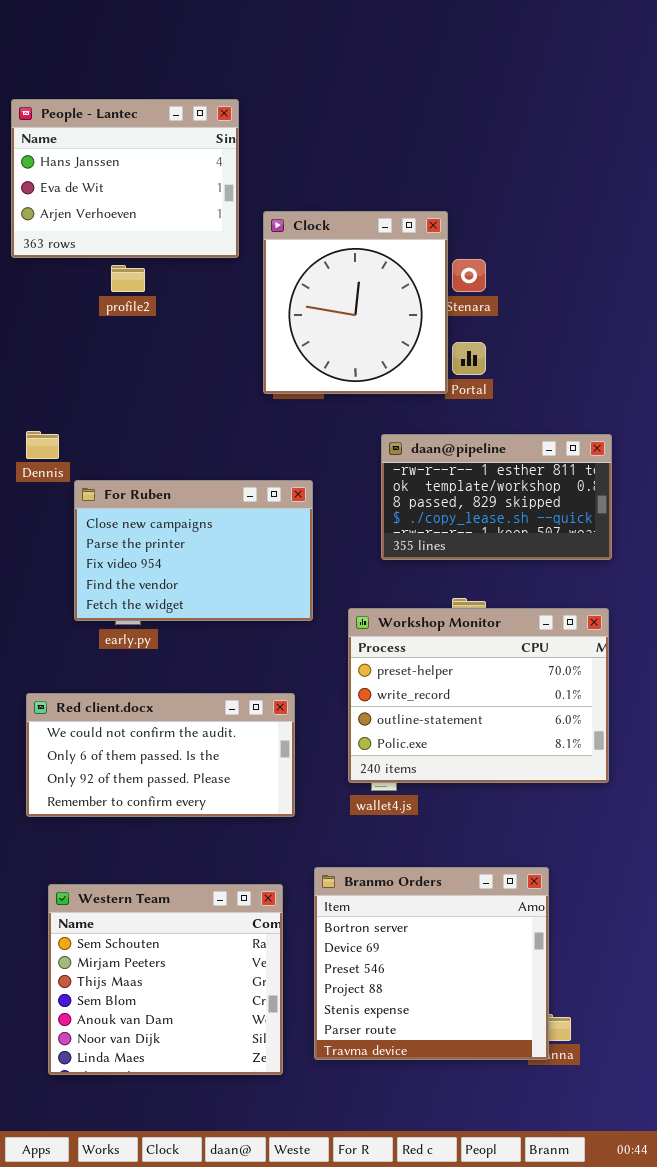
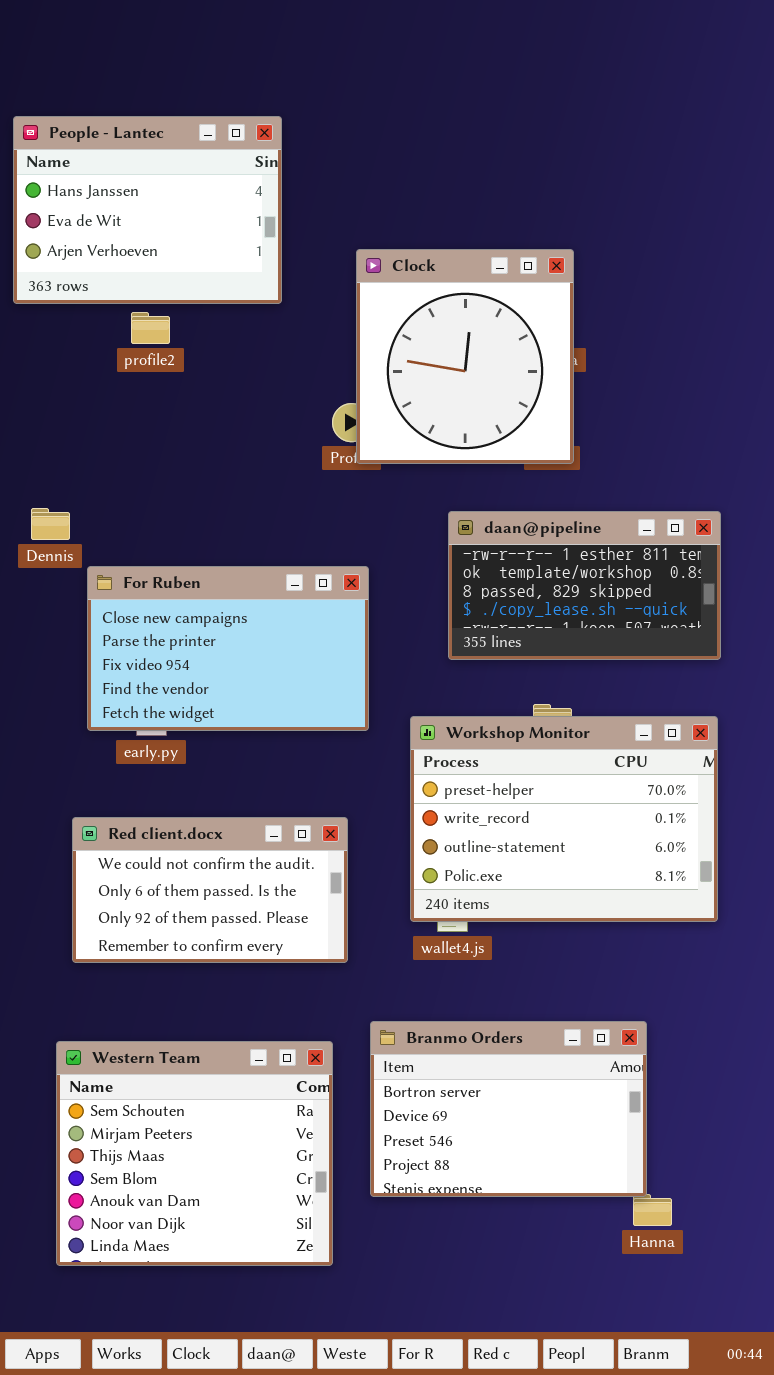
Clock: [263,211,448,394] -> [356,249,574,464], moved
Red client.docx: [26,693,295,817] -> [72,817,348,963], resized
Branmo Orders: [314,867,549,1060] -> [370,1021,647,1197], resized

